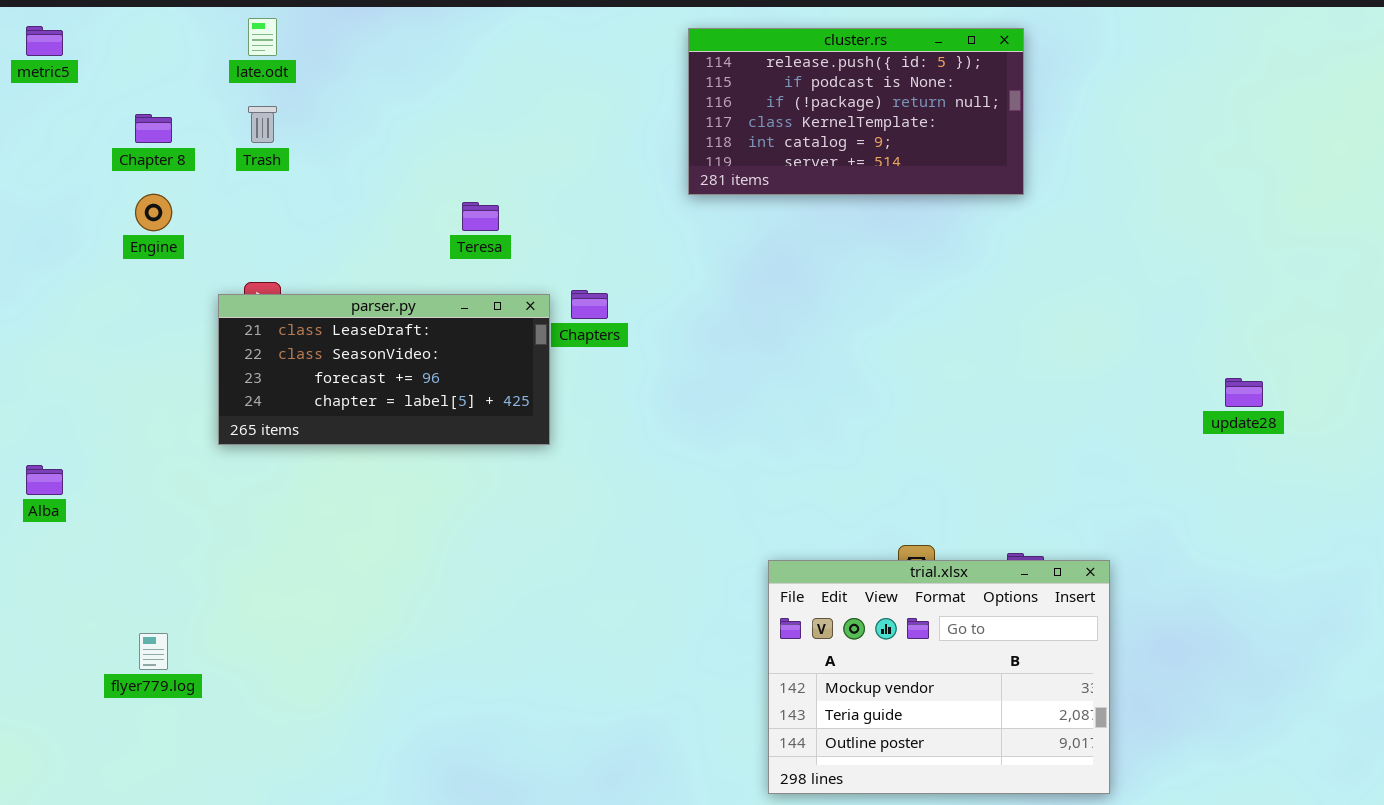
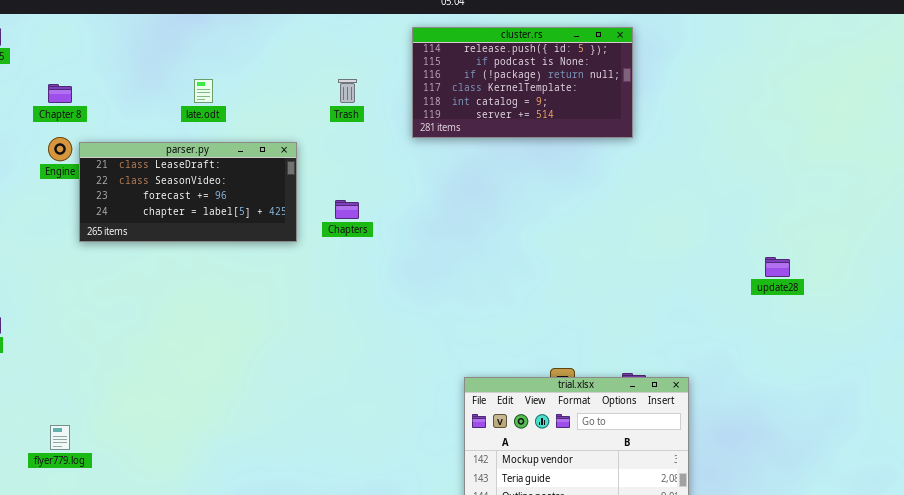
late.odt: [248,18,277,56] -> [194,79,213,103], moved
Trash: [248,106,277,143] -> [338,79,357,103], moved
parser.py: [218,294,550,445] -> [79,142,297,242], moved

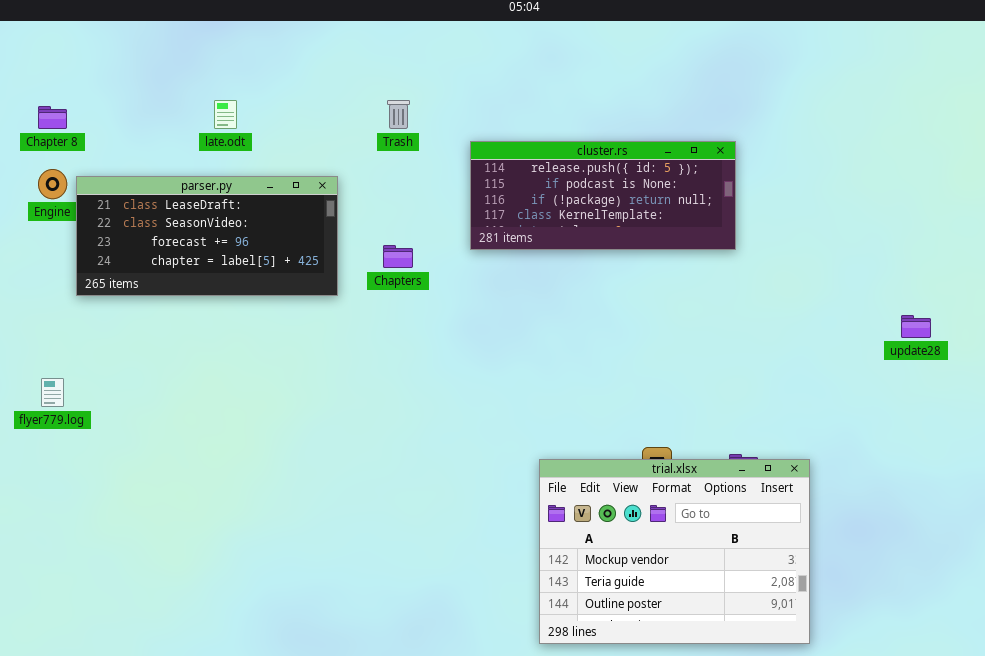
cluster.rs: [412,27,633,138] -> [470,141,736,250], moved, resized
flyer779.log: [50,425,70,450] -> [41,378,64,407], moved

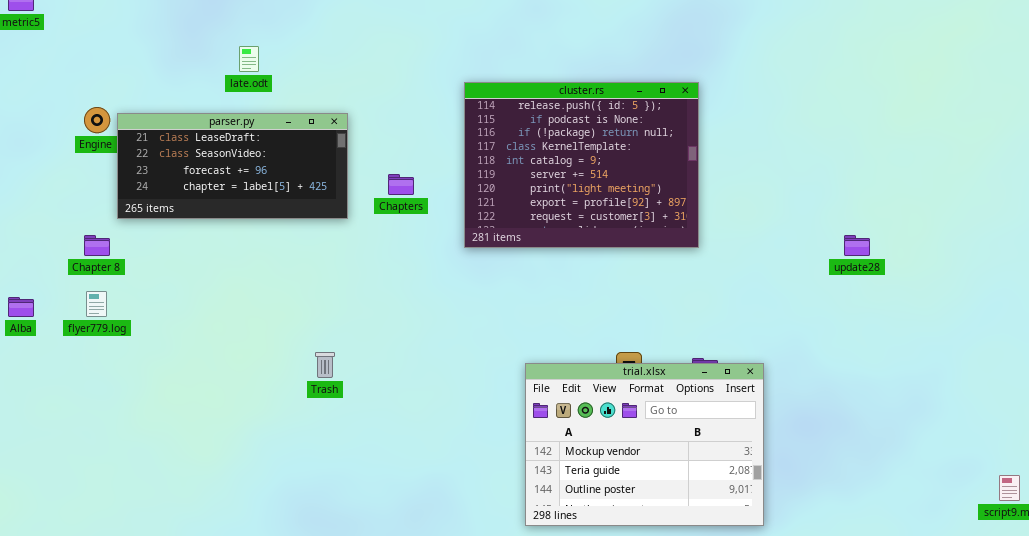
Trash: [387,100,410,129] -> [315,352,335,378], moved
Chapter 8: [38,106,67,129] -> [84,235,110,256], moved
cluster.rs: [470,141,736,250] -> [464,82,699,248], resized

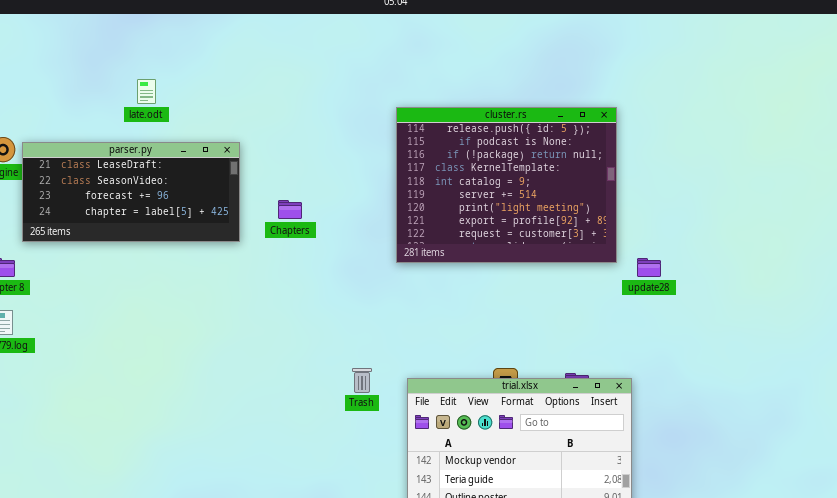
cluster.rs: [464,82,699,248] -> [396,107,617,263], moved
update28: [844,235,870,256] -> [637,258,661,277], moved
Trash: [315,352,335,378] -> [352,368,372,393], moved

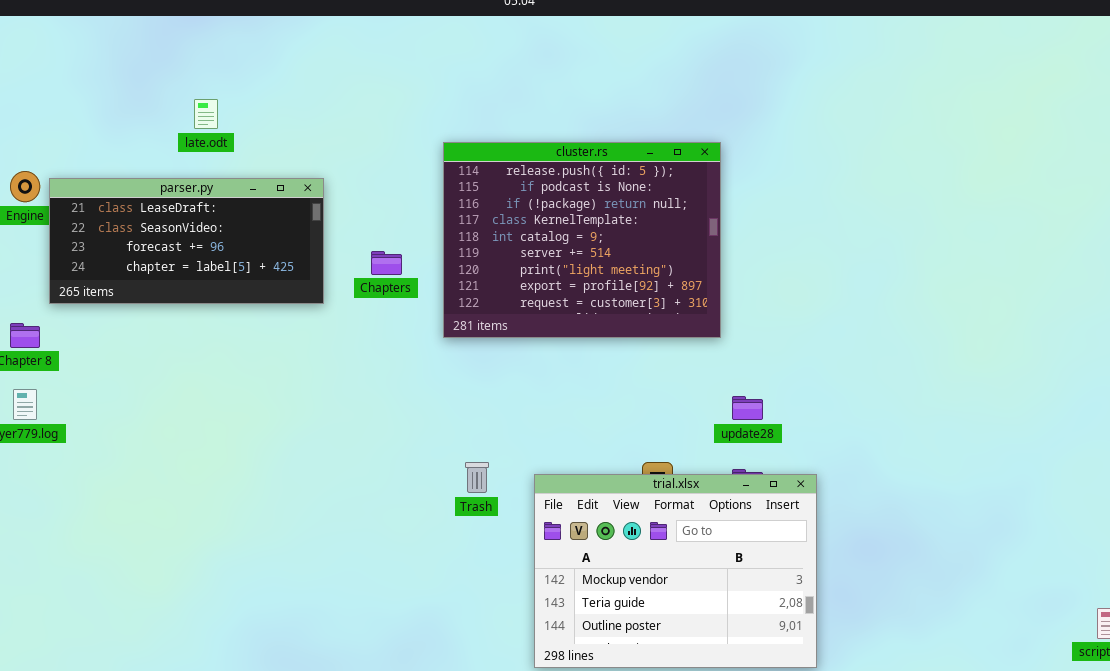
cluster.rs: [396,107,617,263] -> [443,142,721,338], moved
update28: [637,258,661,277] -> [732,396,763,420], moved

